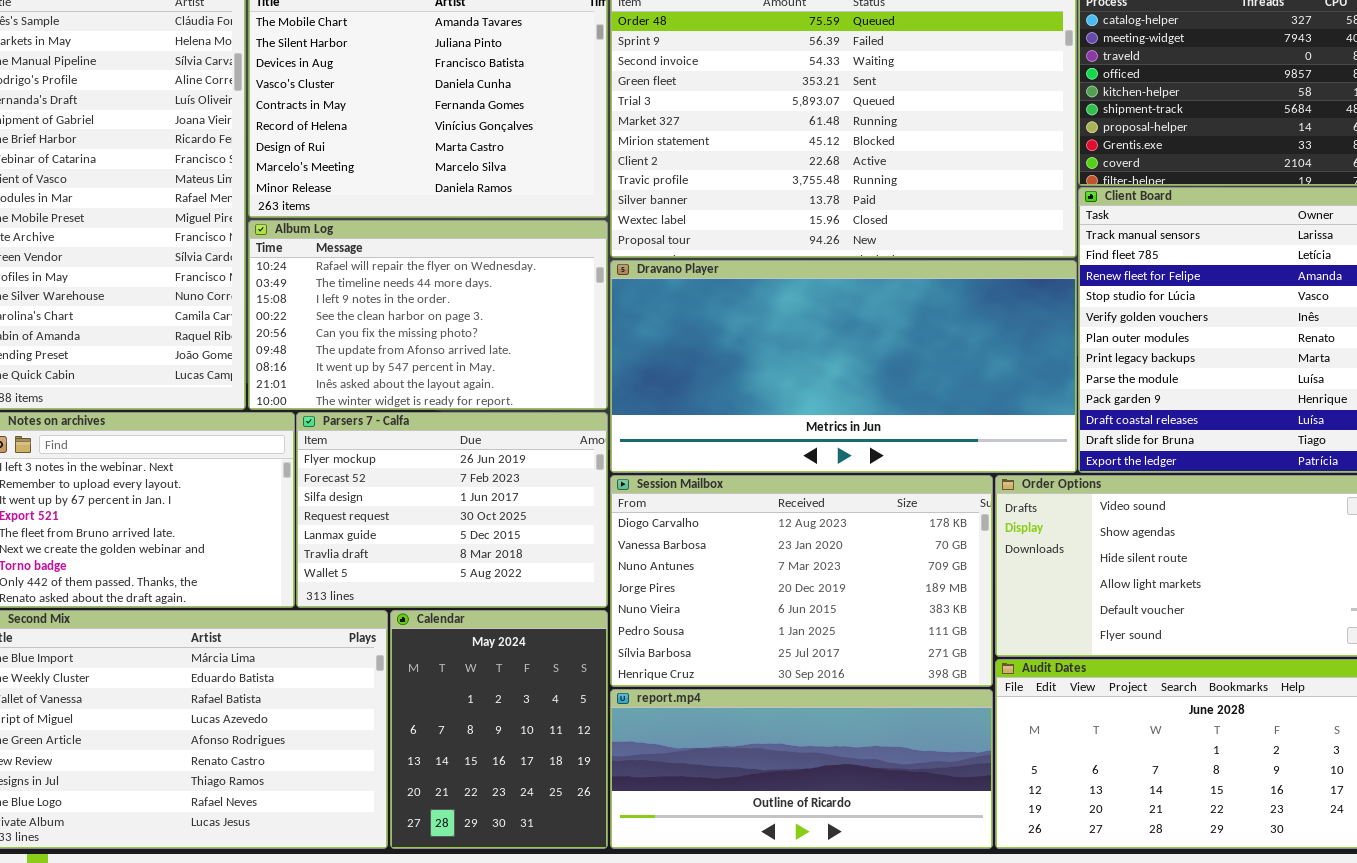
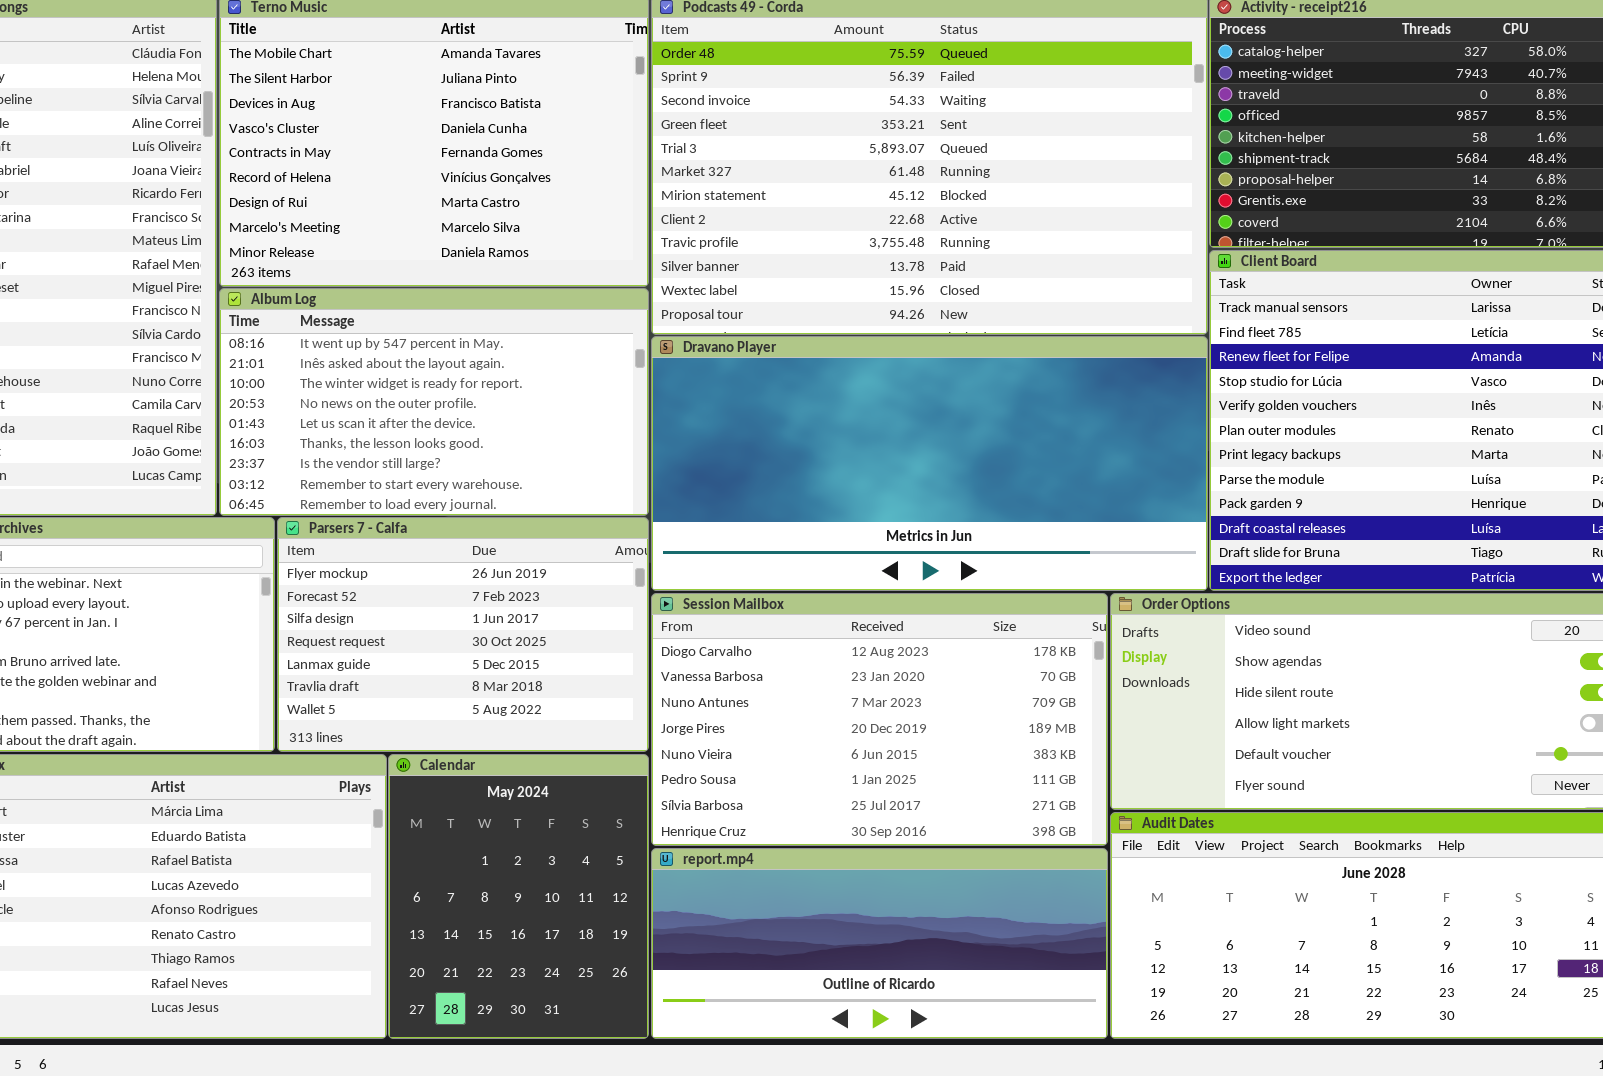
Album Log: [248,220,608,410] -> [219,288,649,516], scrolled down 6 rows

